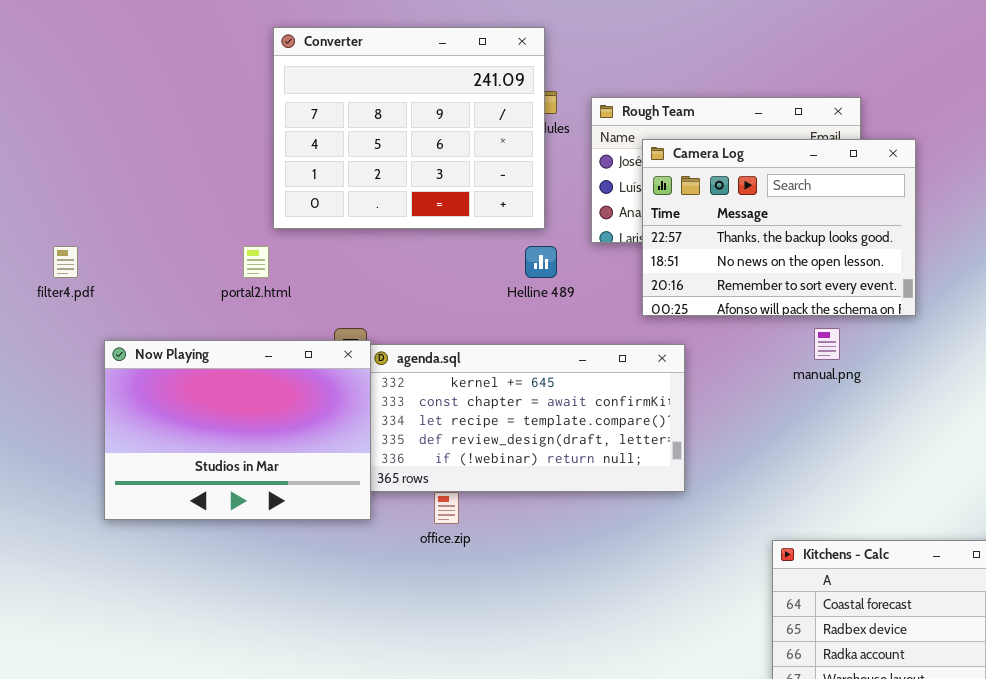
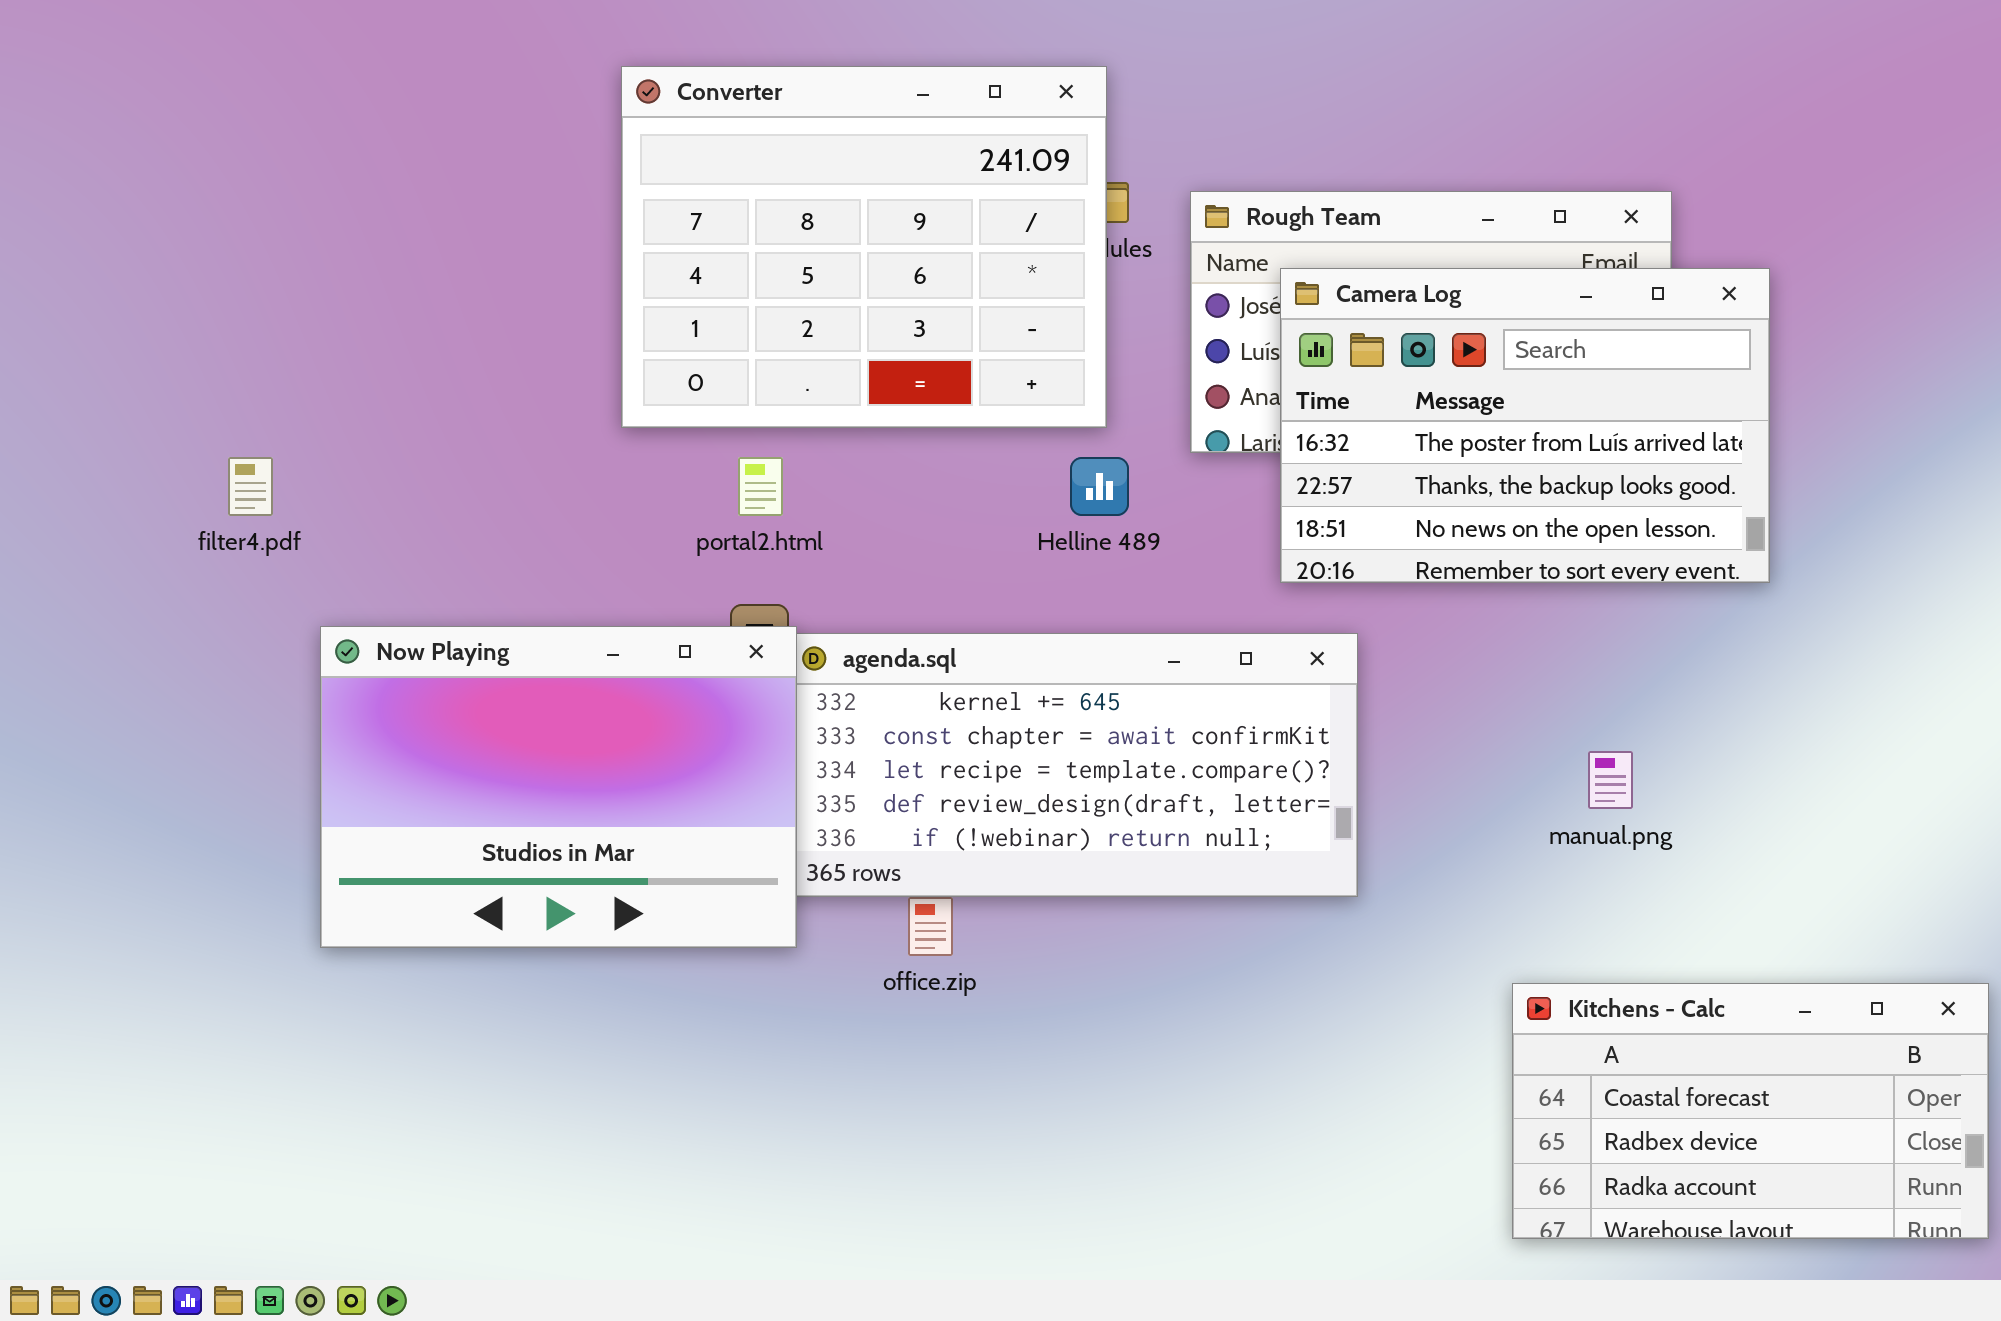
Camera Log: [642,139,916,316] -> [1280,268,1770,583], scrolled up 1 row
portal2.html: [243,246,269,278] -> [738,457,783,516], moved
manual.png: [814,328,840,360] -> [1588,751,1633,809], moved

